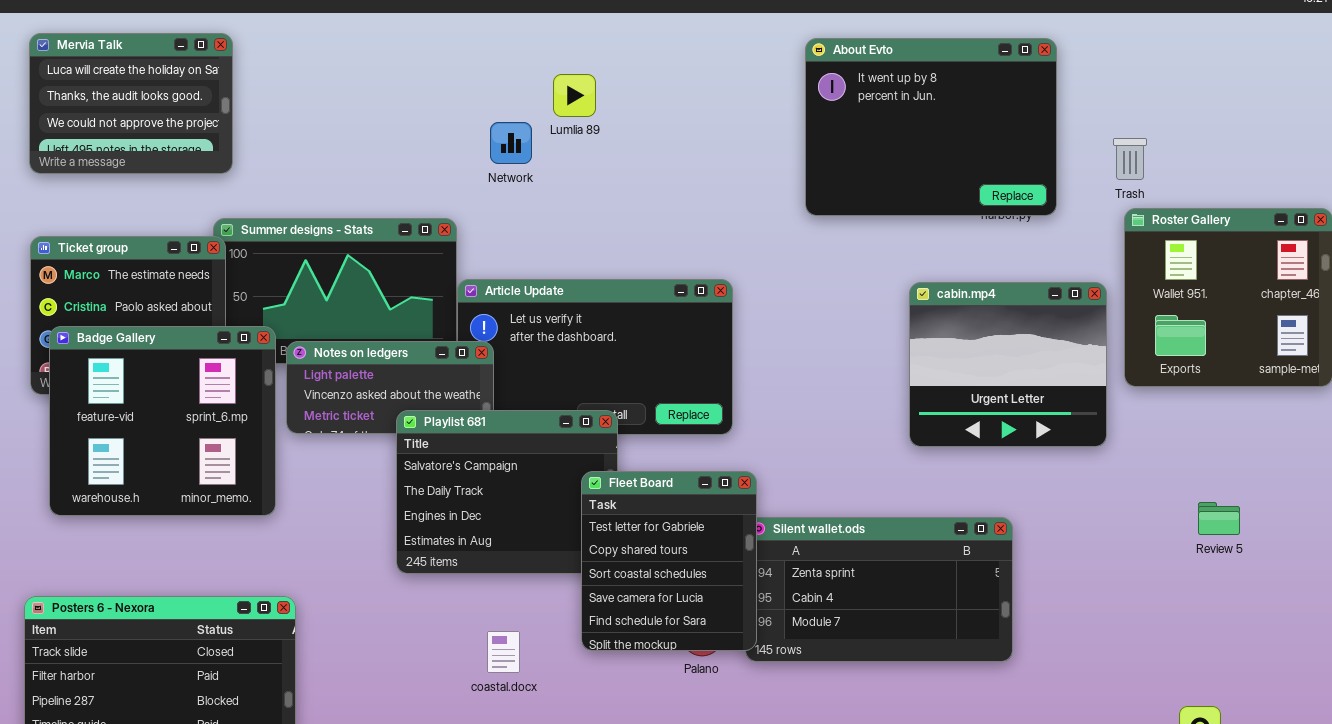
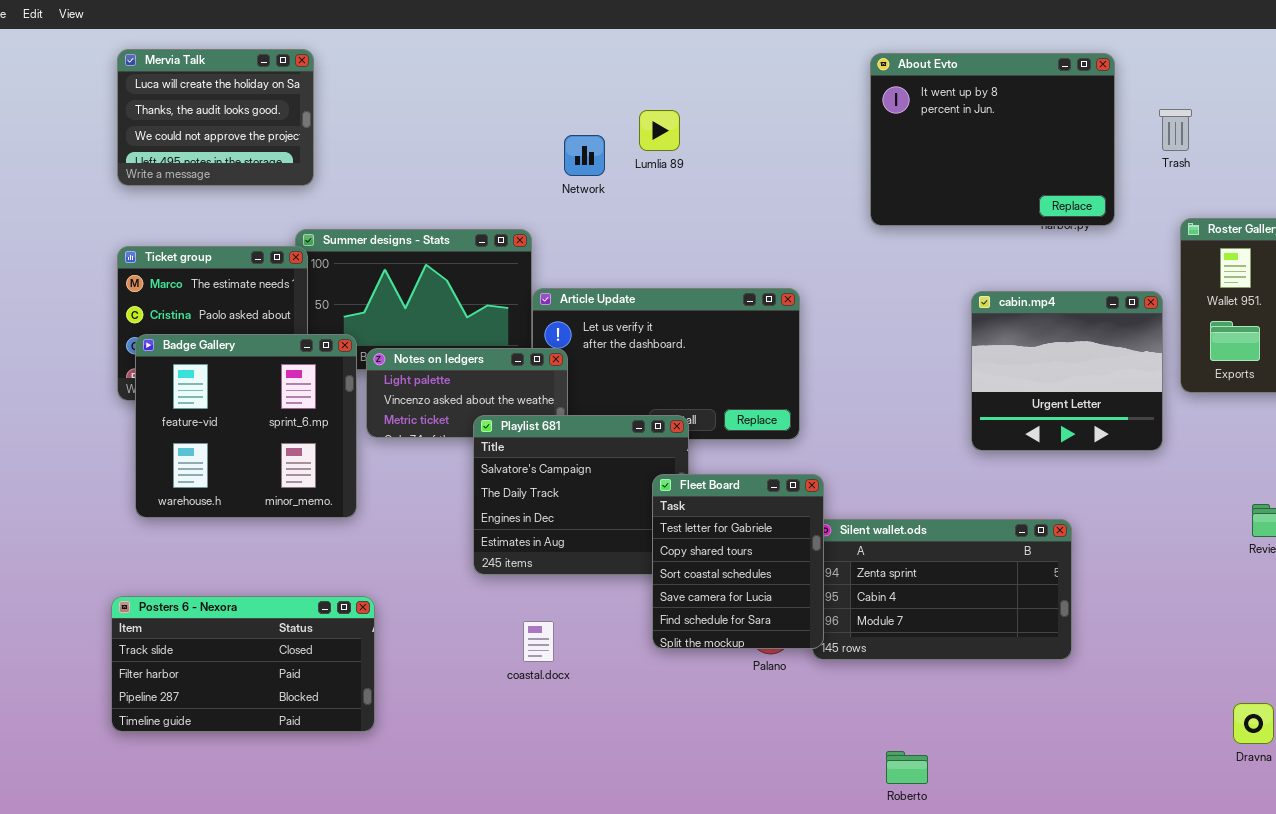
Lumlia 89: [553,74,596,117] -> [639,110,680,151], moved
Trash: [1113,138,1147,180] -> [1159,109,1192,151], moved
coastal.docx: [487,631,520,673] -> [523,621,554,662], moved

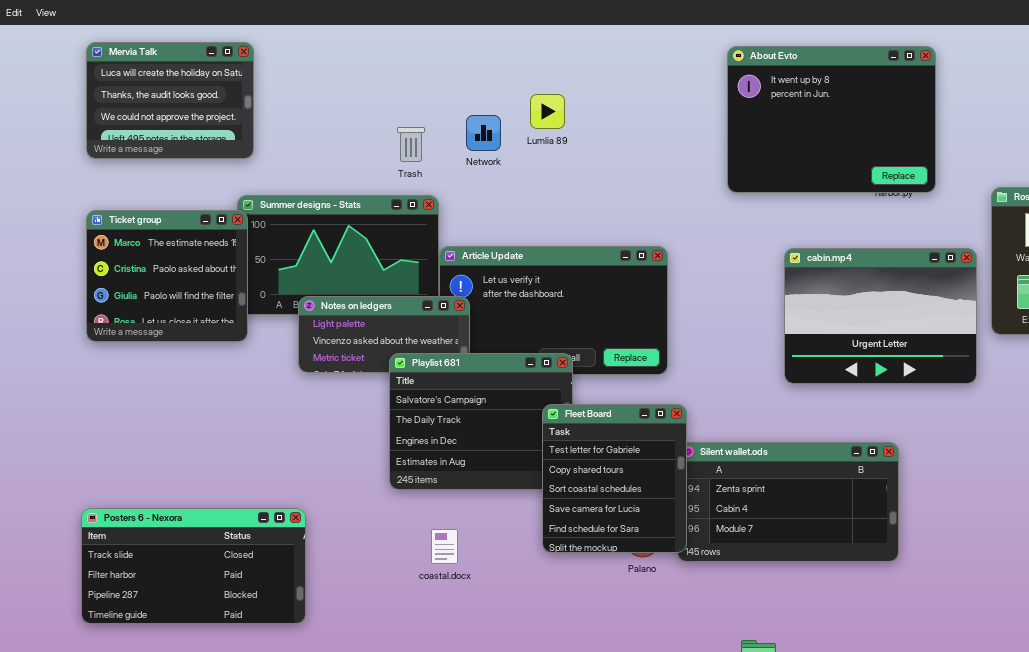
Trash: [1159,109,1192,151] -> [397,127,425,162], moved
cabin.mp4: [971,291,1163,451] -> [784,248,977,384], resized
Badge Gallery: [135,334,357,518] -> none, closed

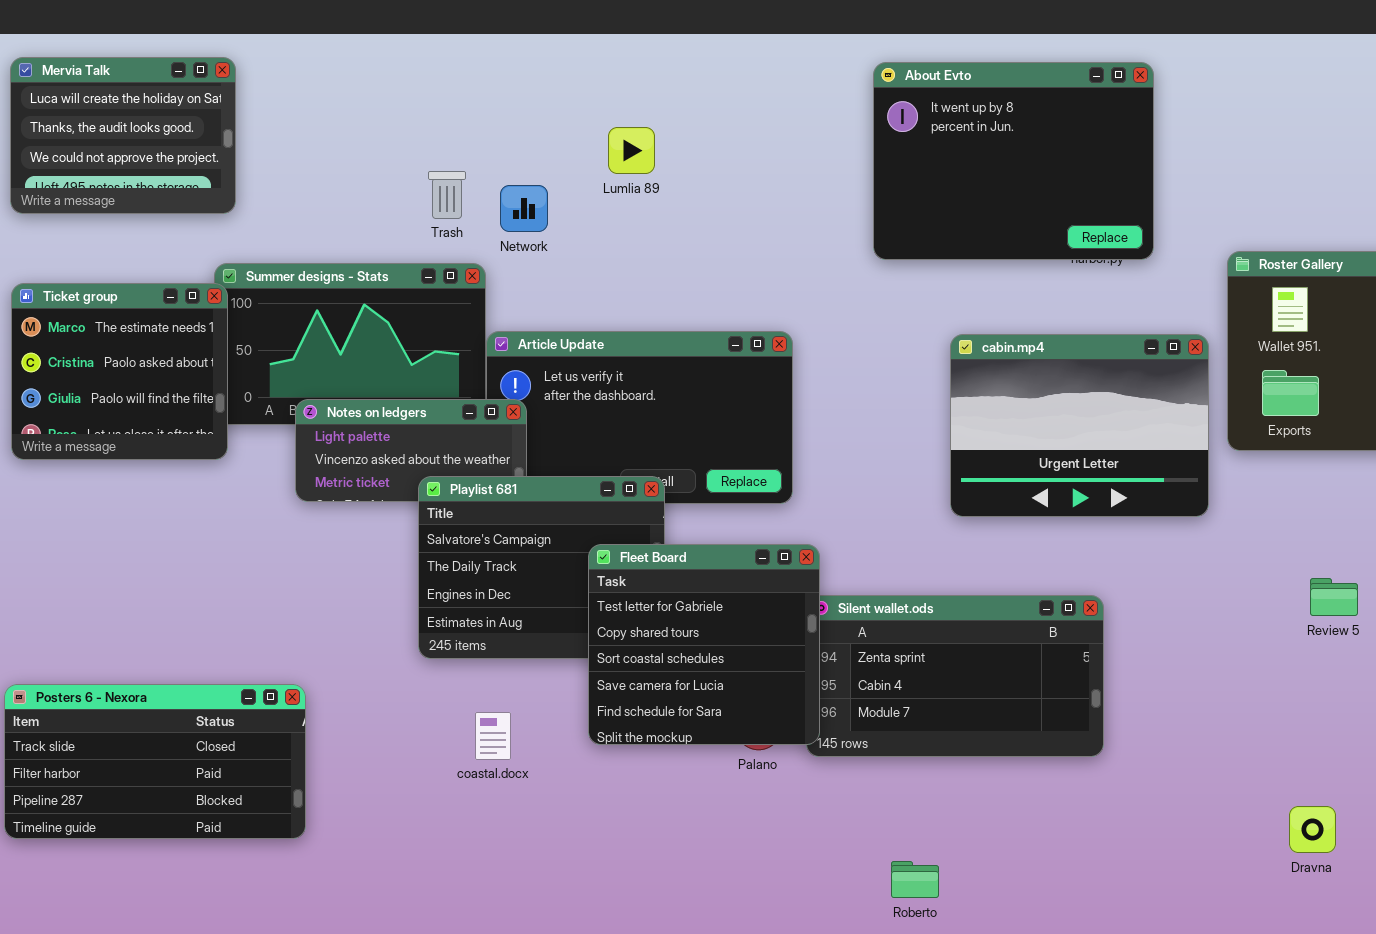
Network: [466,115,501,151] -> [500,185,548,232], moved
Fleet Board: [542,404,687,553] -> [588,544,820,745], resized

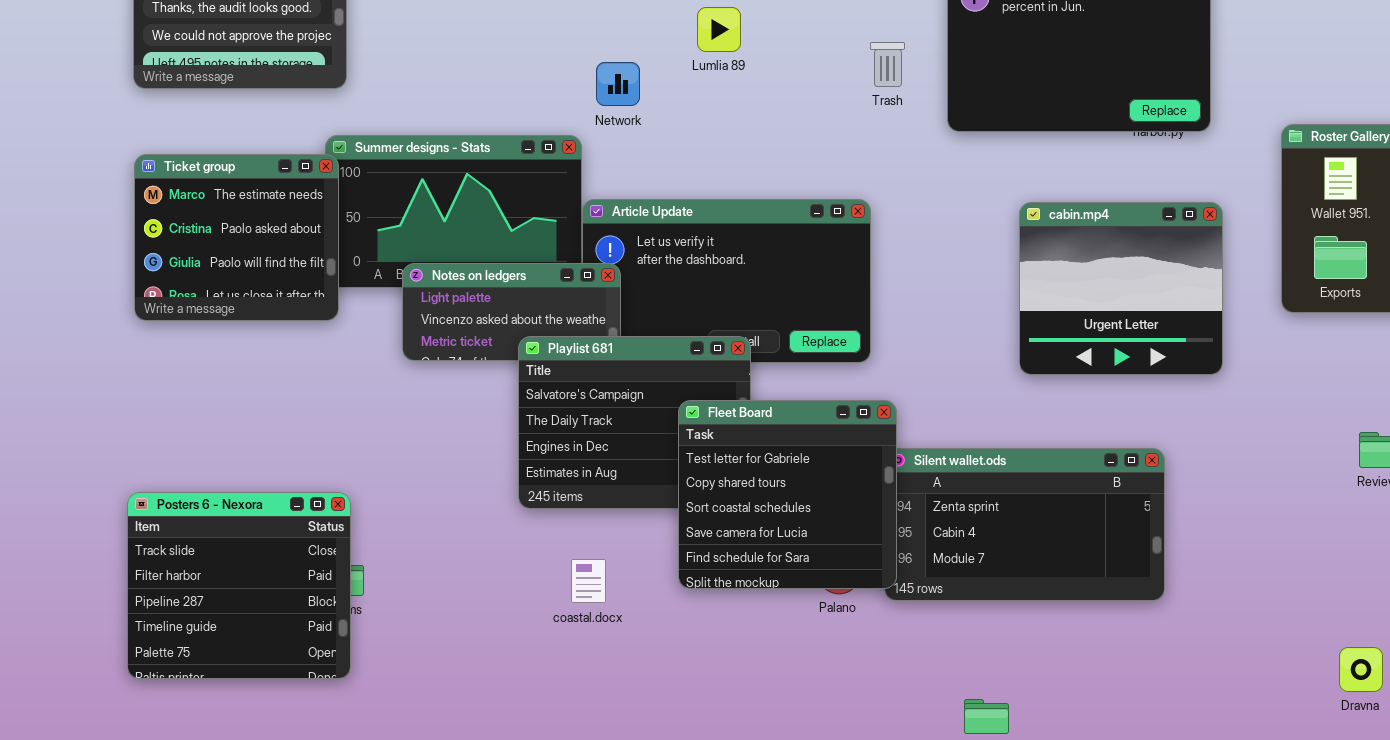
Trash: [428,171,466,219] -> [870,42,905,87], moved
cabin.mp4: [950,334,1209,517] -> [1019,202,1223,375], resized
Posters 6 - Nexora: [4,684,306,839] -> [127,492,351,679], resized

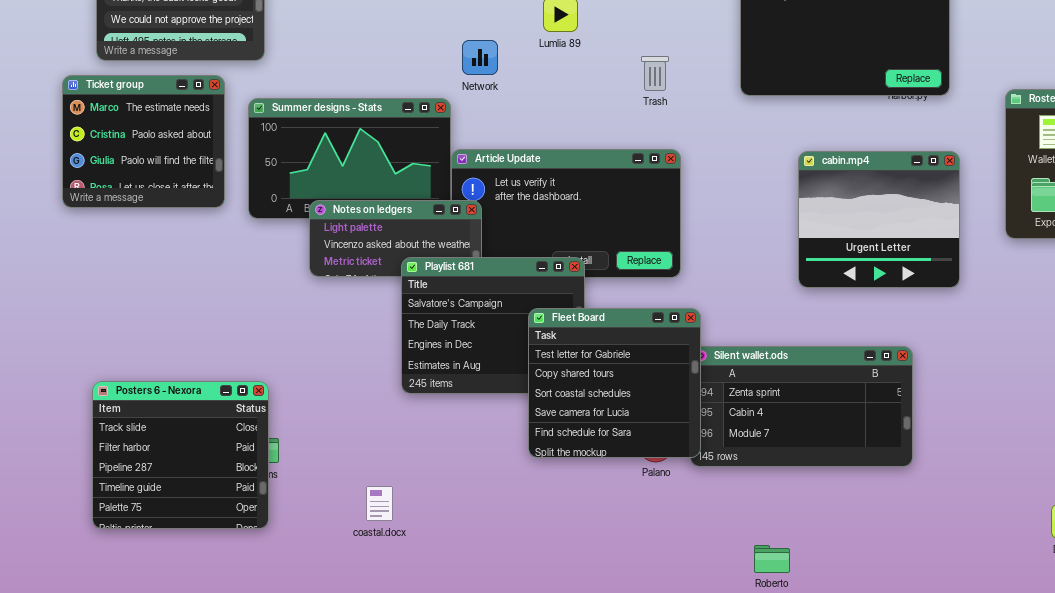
Trash: [870,42,905,87] -> [641,56,669,91], moved
Ticket group: [134,154,339,321] -> [62,75,225,208], moved
coastal.docx: [571,559,606,603] -> [366,486,393,521], moved

